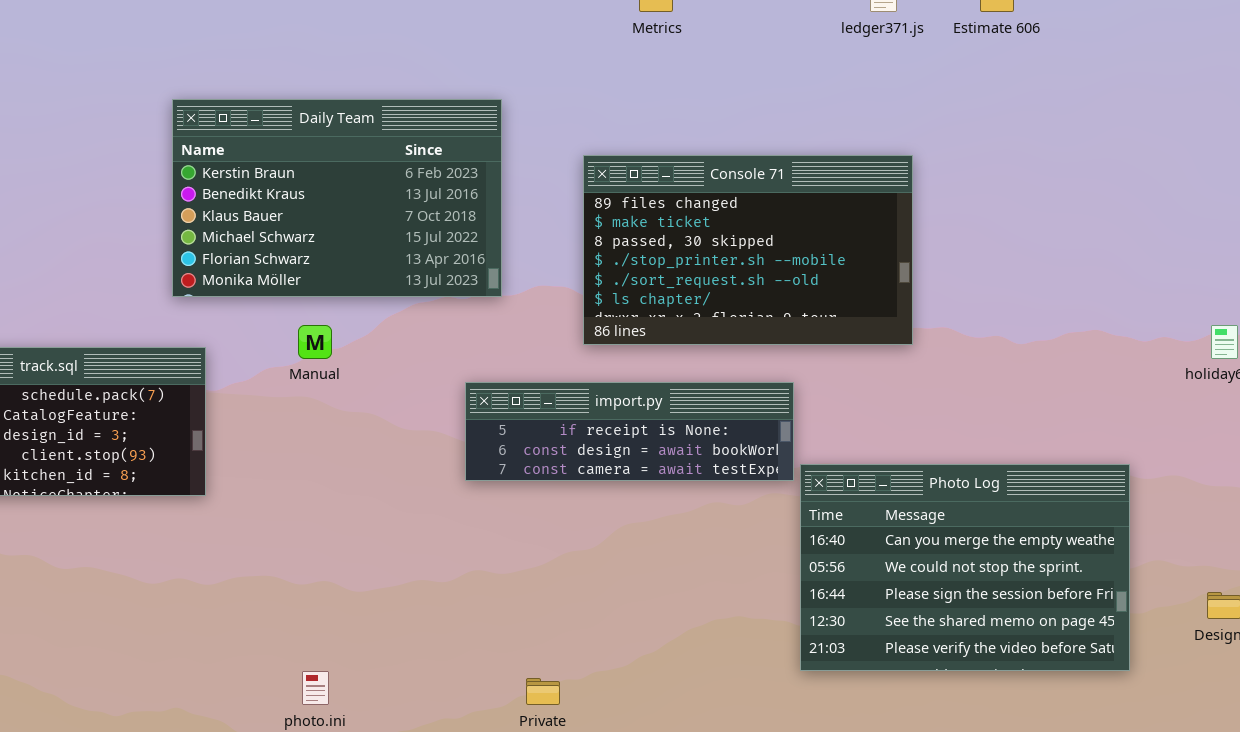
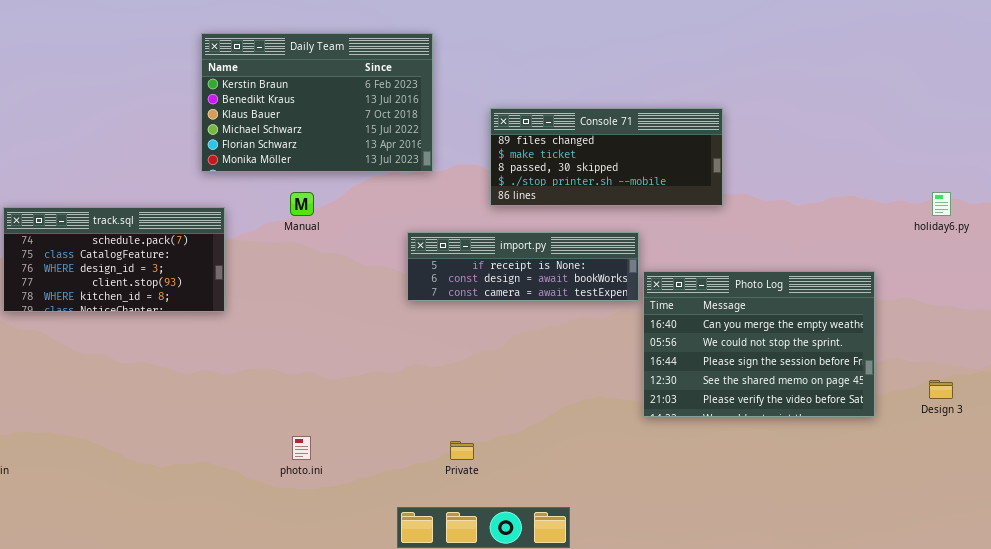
Console 71: [583,155,913,345] -> [490,108,723,206], resized
Photo Log: [800,464,1130,671] -> [643,271,875,417], moved

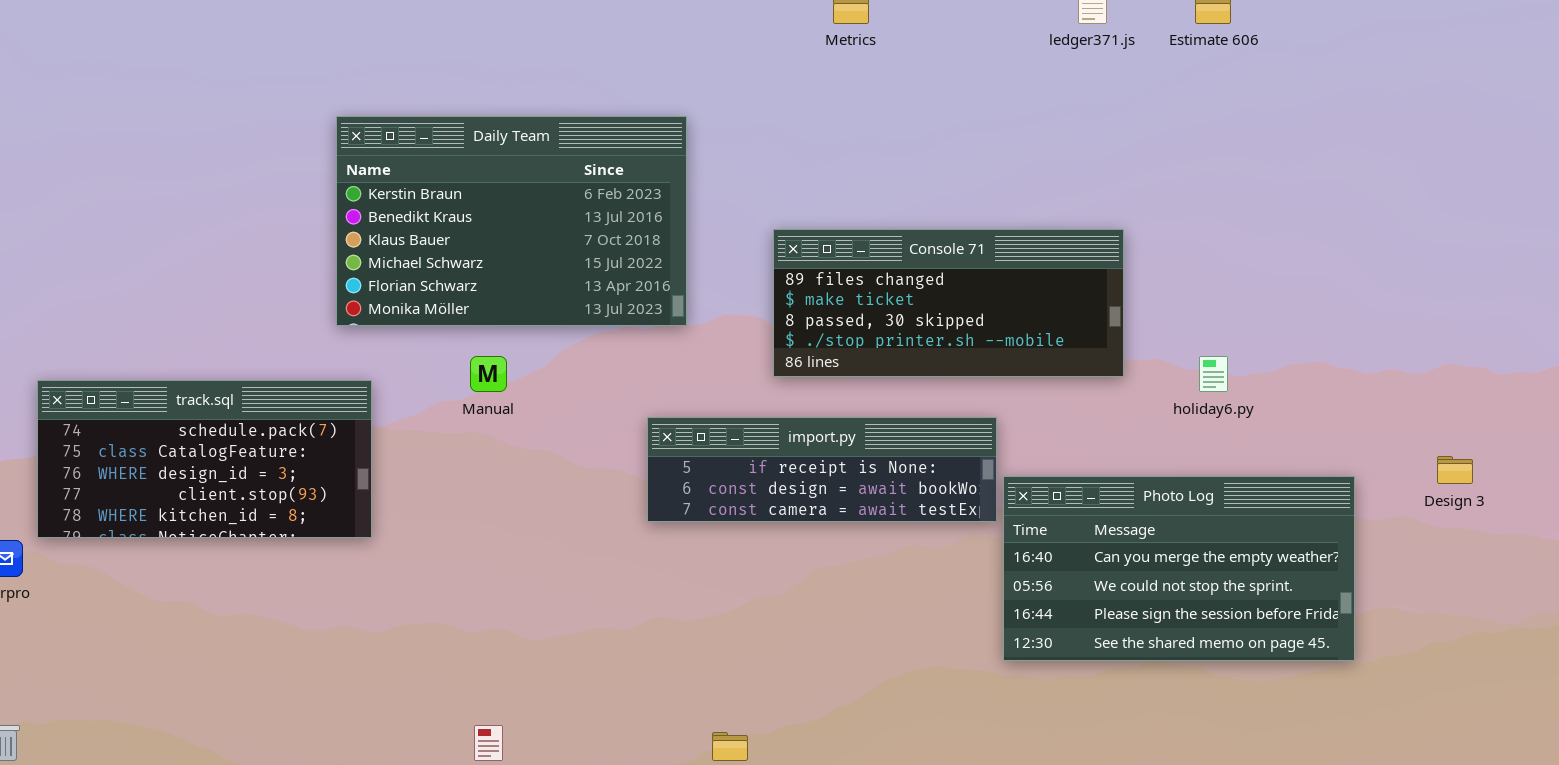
holiday6.py: [932,192,951,216] -> [1199,356,1228,392], moved
Photo Log: [643,271,875,417] -> [1003,476,1355,661], resized
Design 3: [929,380,953,399] -> [1437,456,1473,484], moved

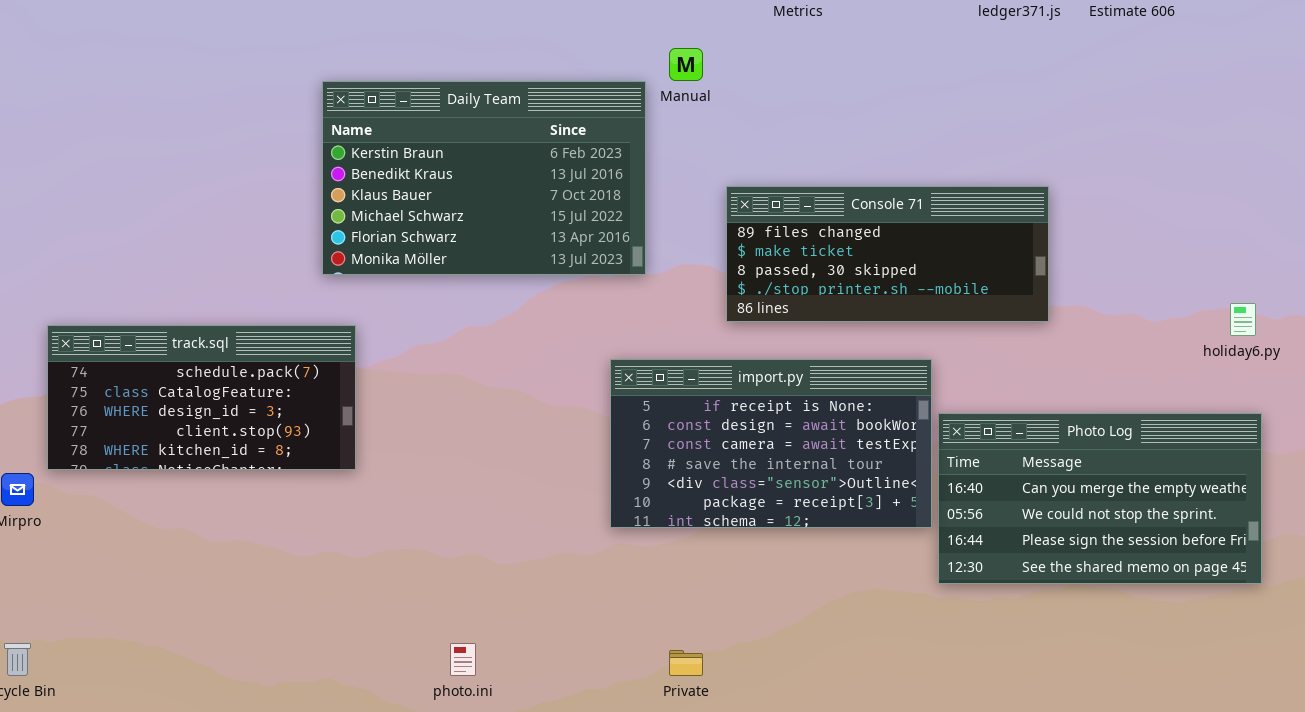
Manual: [470,356,507,392] -> [669,48,703,81], moved
holiday6.py: [1199,356,1228,392] -> [1230,303,1256,336], moved
import.py: [647,417,997,522] -> [610,359,932,528], resized

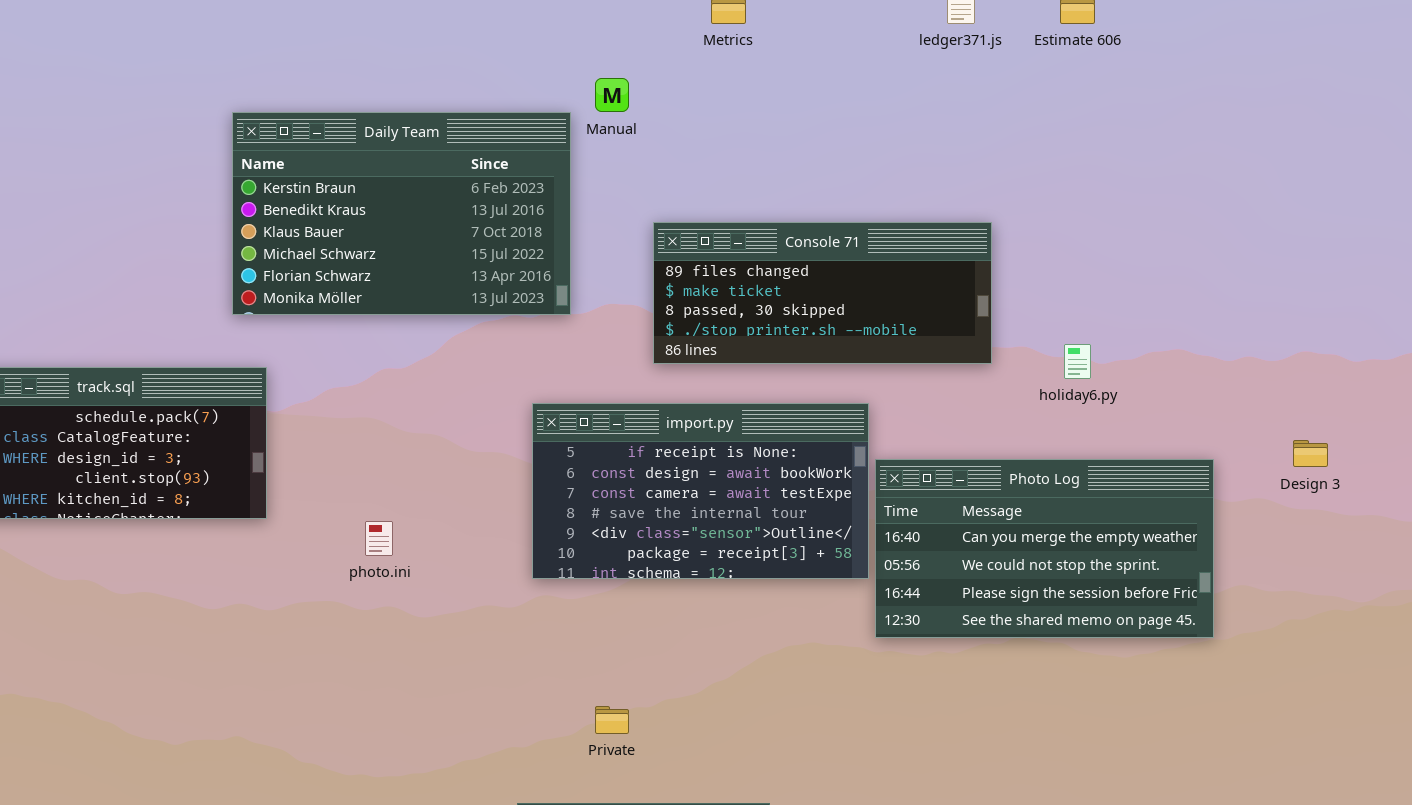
holiday6.py: [1230,303,1256,336] -> [1064,344,1091,379], moved
photo.ini: [450,643,476,676] -> [365,521,393,556], moved

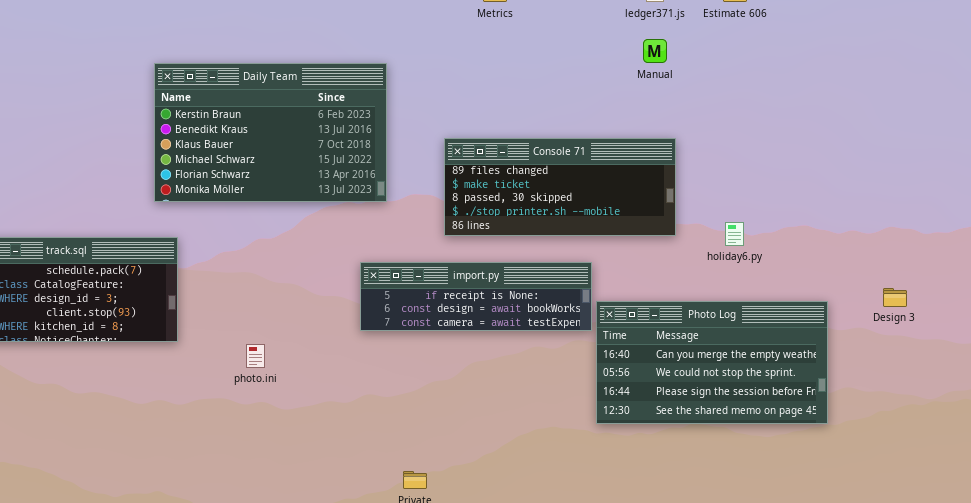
Manual: [595,78,629,112] -> [643,39,667,63], moved
import.py: [532,403,869,579] -> [360,262,592,331], resized

